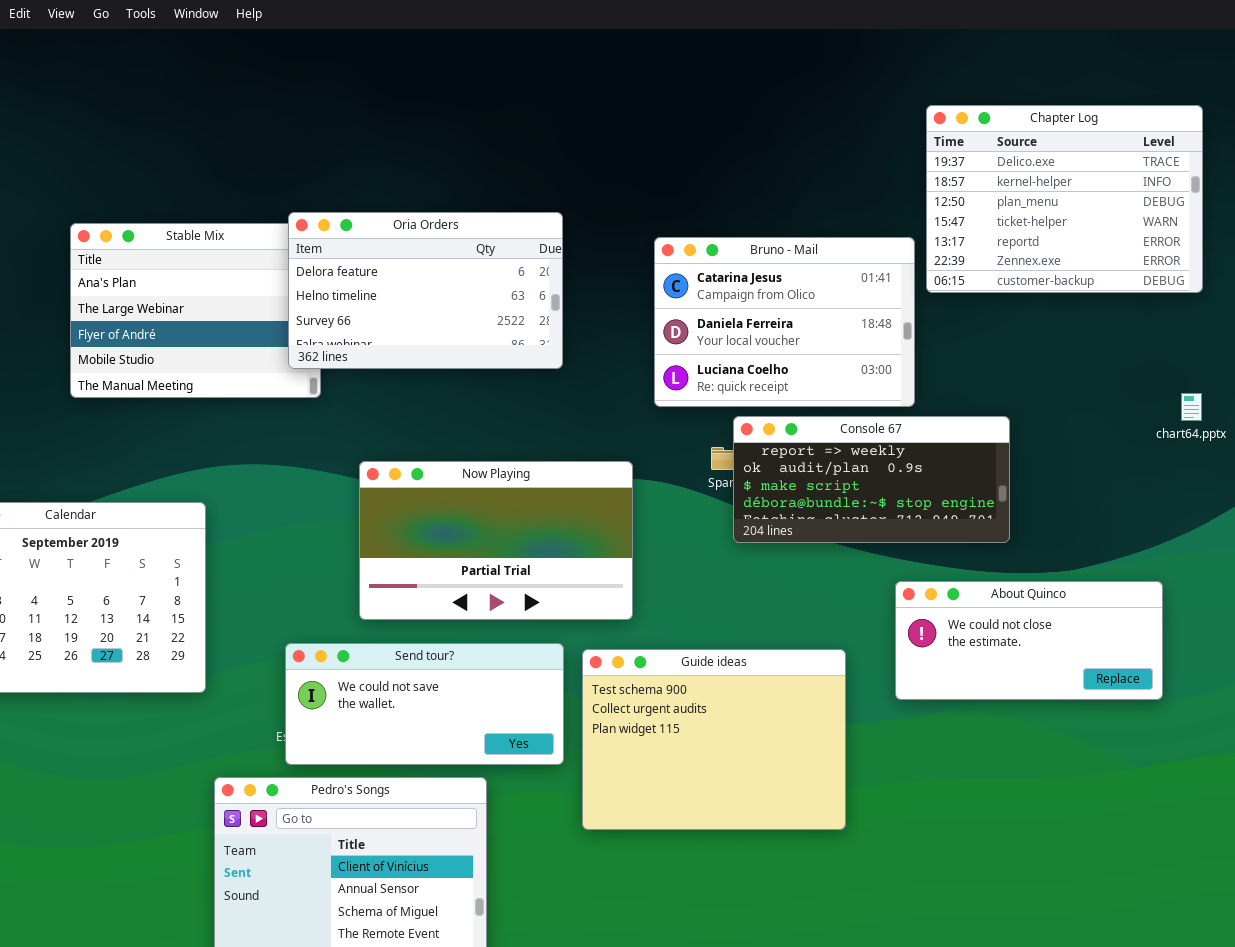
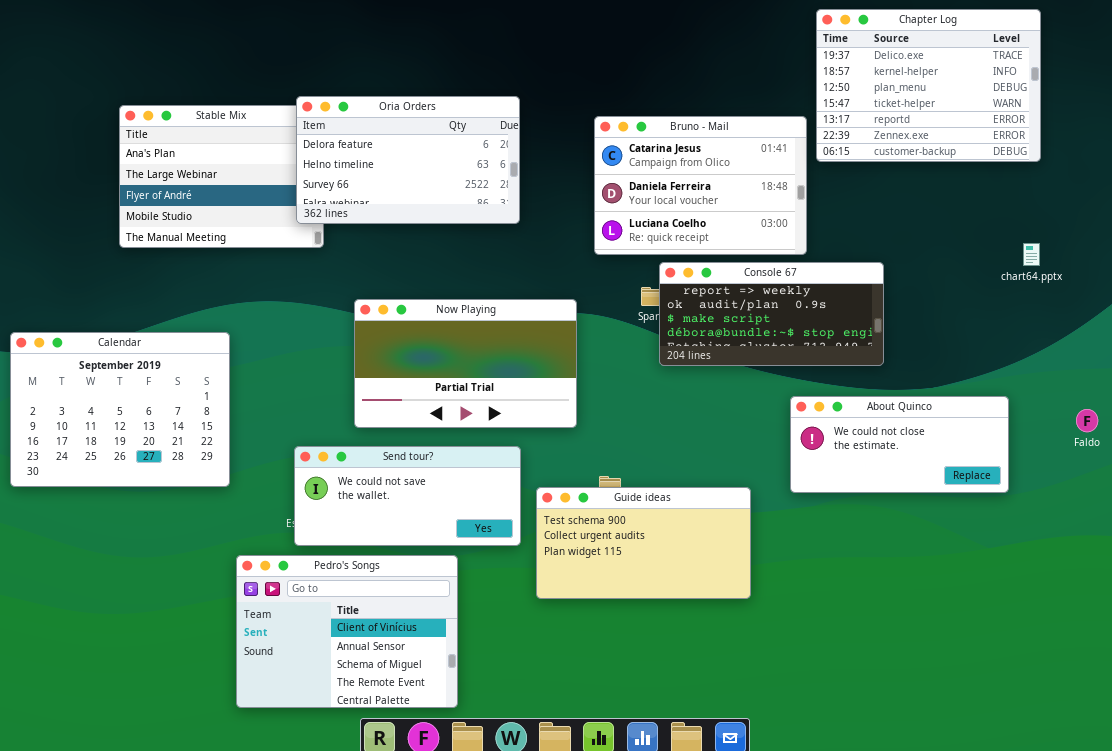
Guide ideas: [582,649,846,830] -> [536,487,751,599], resized

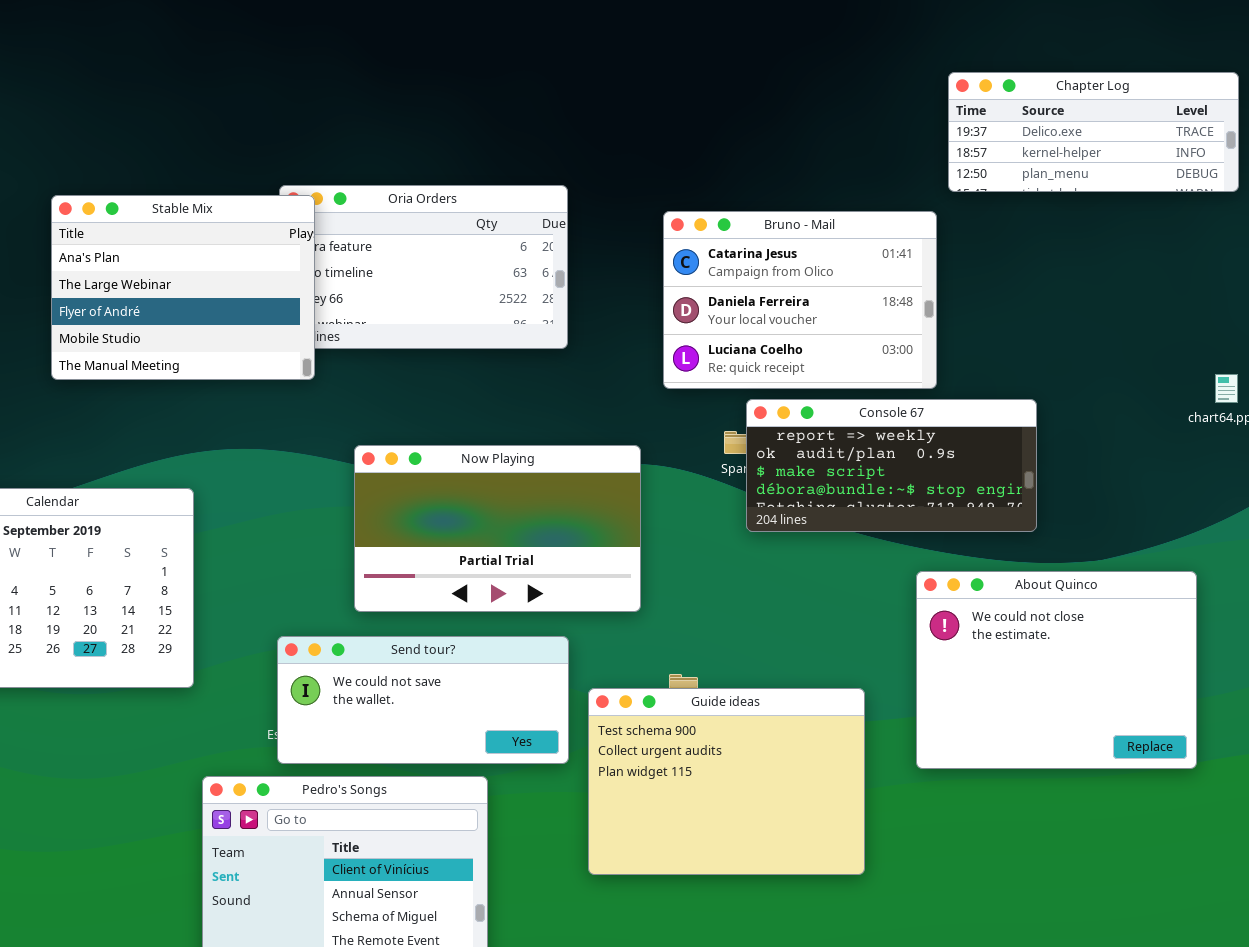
Chapter Log: [816,9,1041,162] -> [948,72,1239,192], resized
Stable Mix: [119,105,324,248] -> [51,195,315,380], raised
About Quinco: [790,396,1009,493] -> [916,571,1197,769], resized
Guide ideas: [536,487,751,599] -> [588,688,865,875], resized

